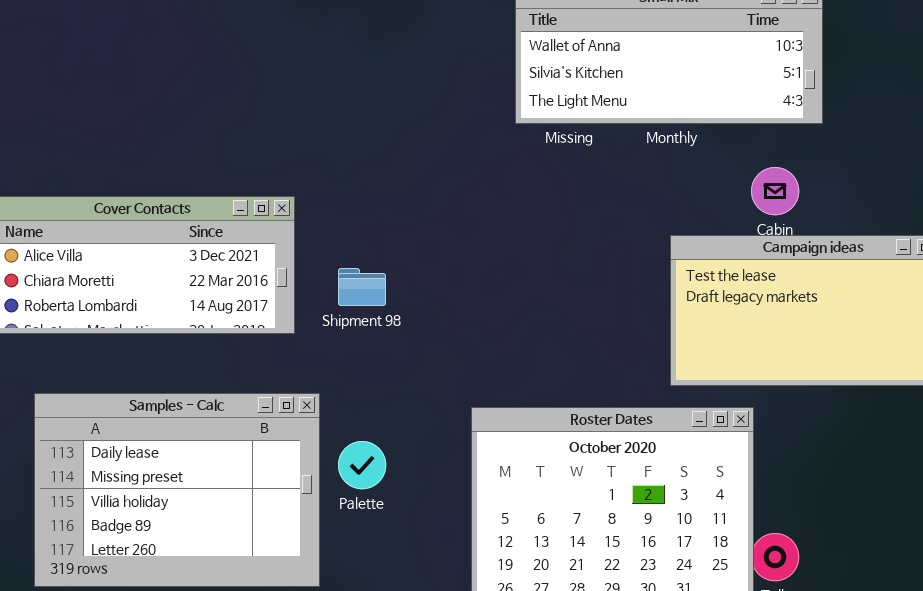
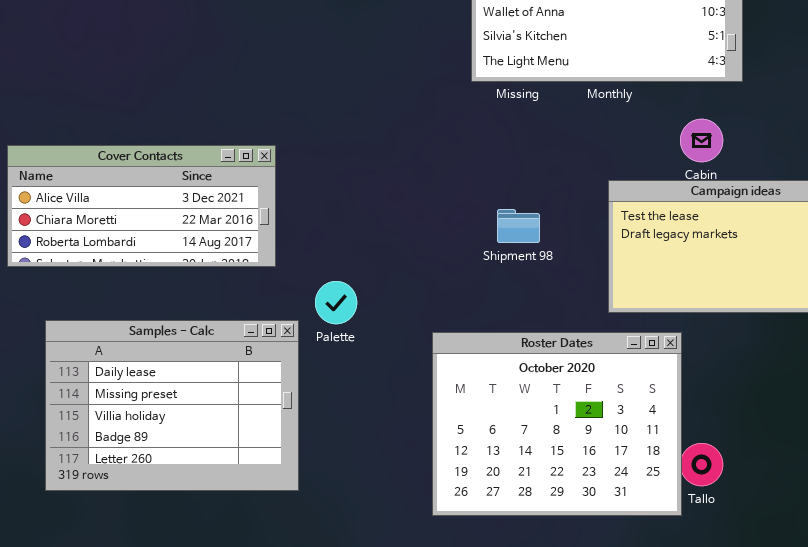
Shipment 98: [338,268,386,306] -> [497,209,540,243], moved
Palette: [338,441,386,489] -> [315,281,357,324], moved

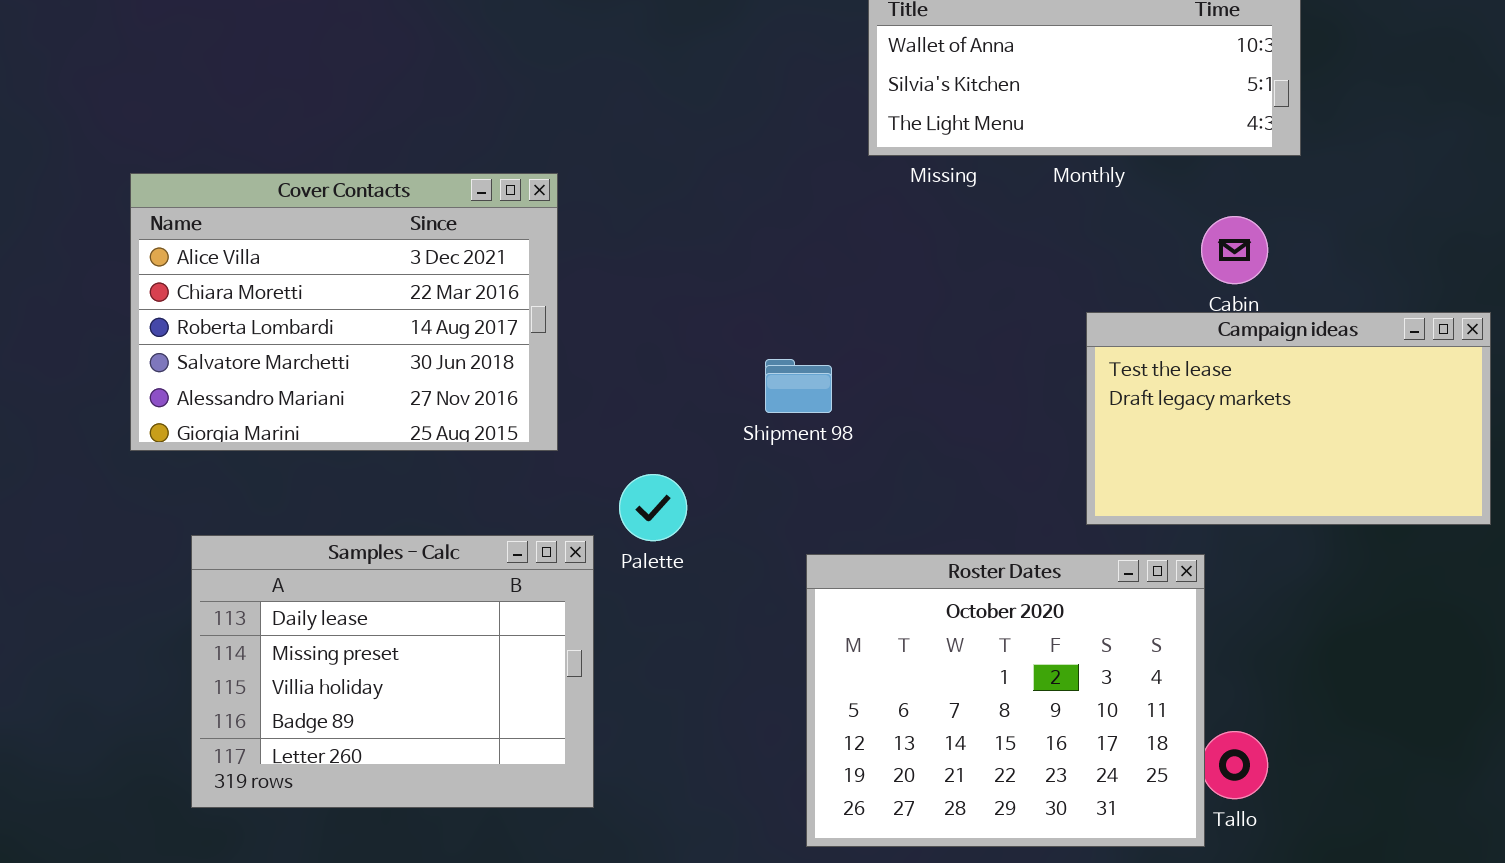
Cover Contacts: [7,145,276,267] -> [130,173,558,451], resized
Shipment 98: [497,209,540,243] -> [765,359,832,413], moved

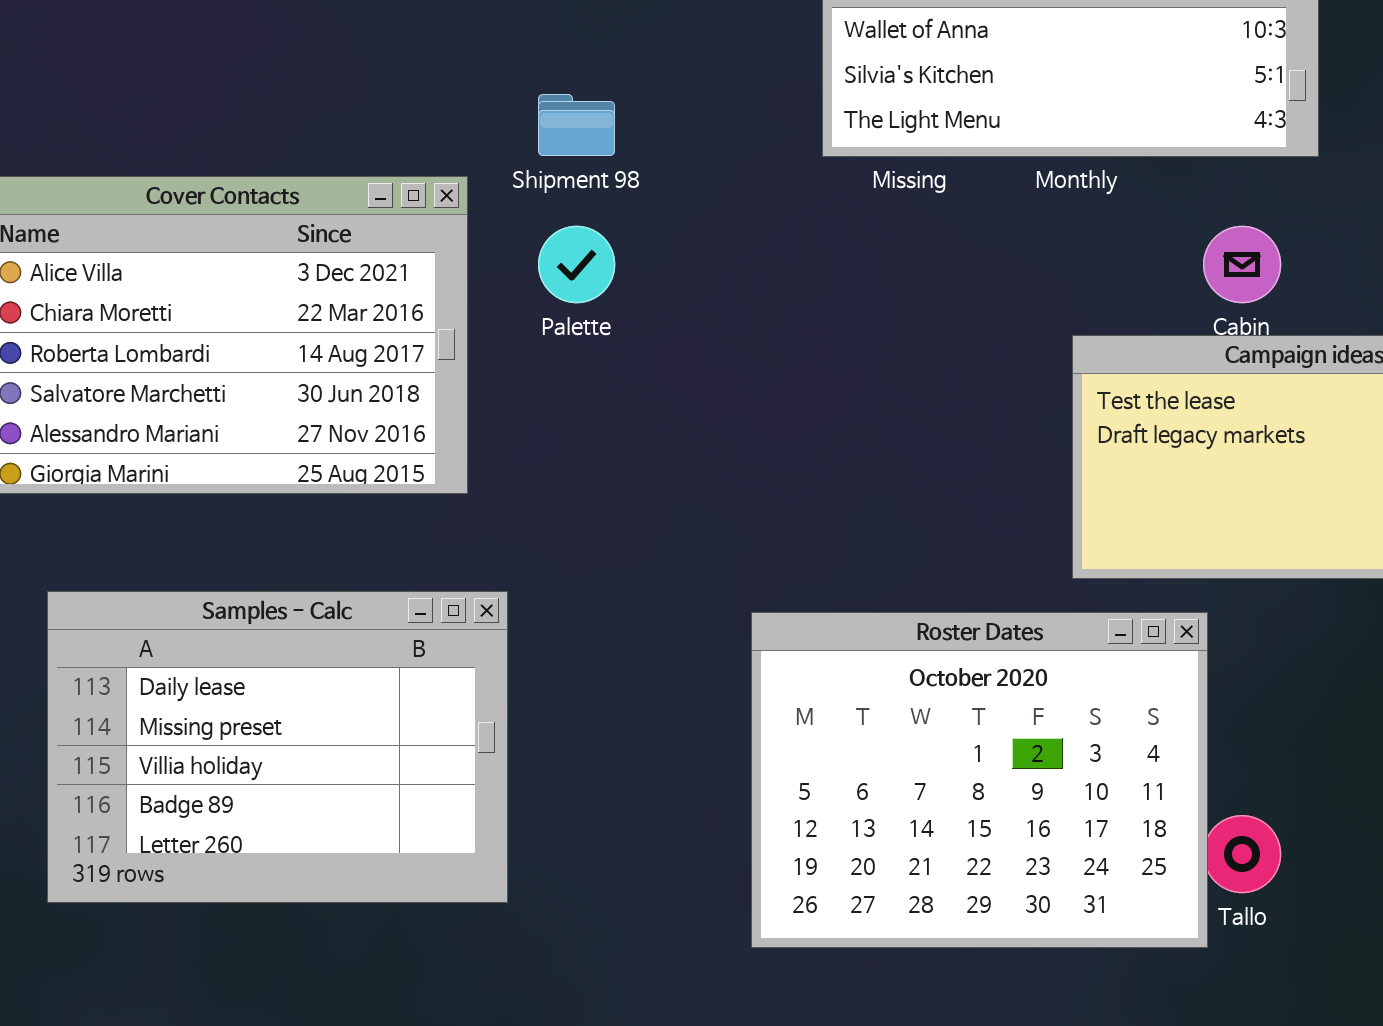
Shipment 98: [765,359,832,413] -> [538,94,615,156], moved
Palette: [619,474,687,541] -> [538,226,615,303], moved

